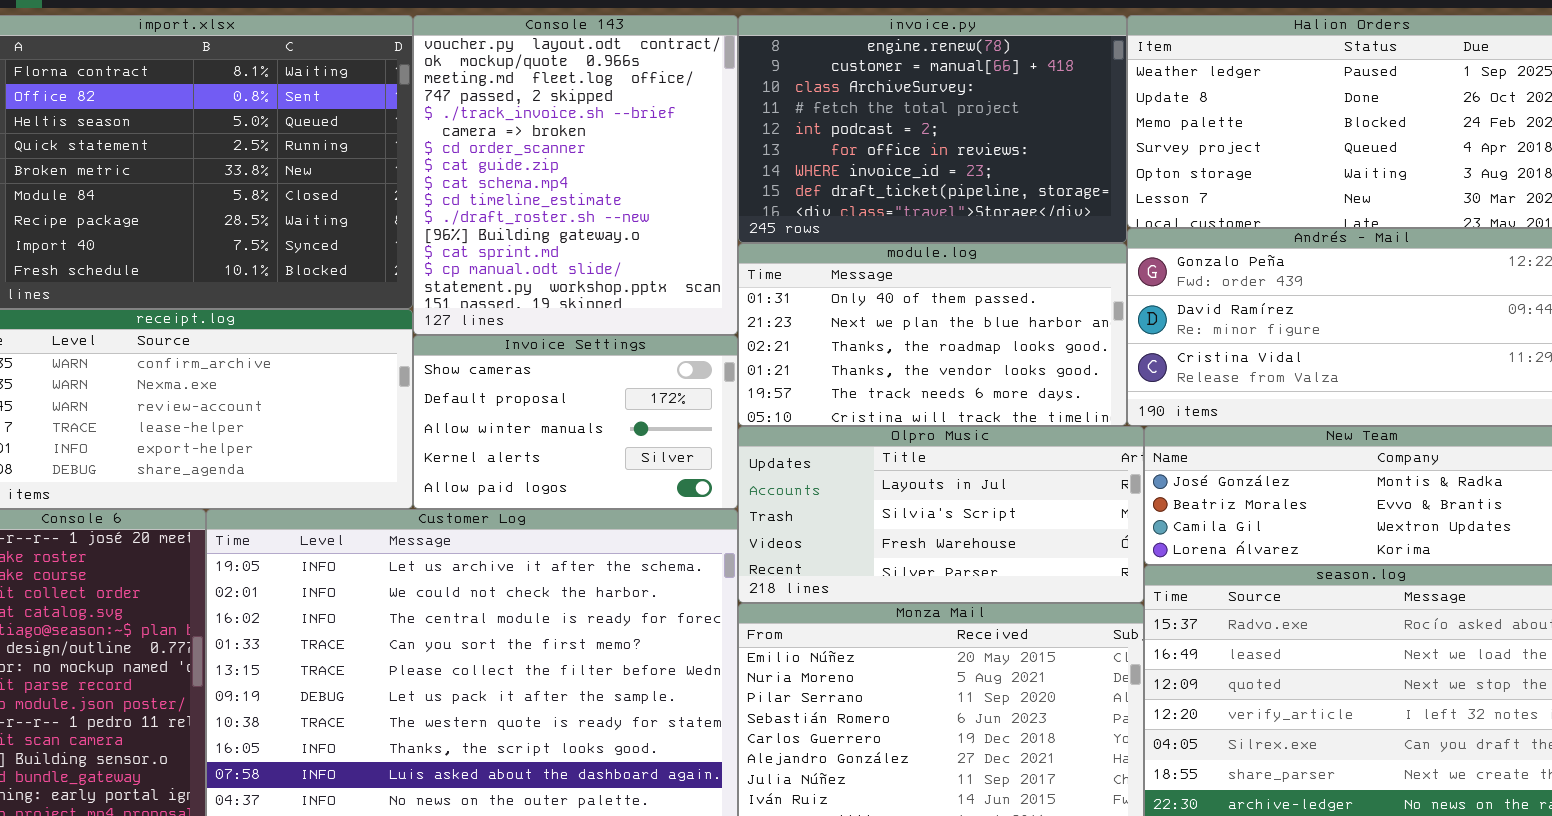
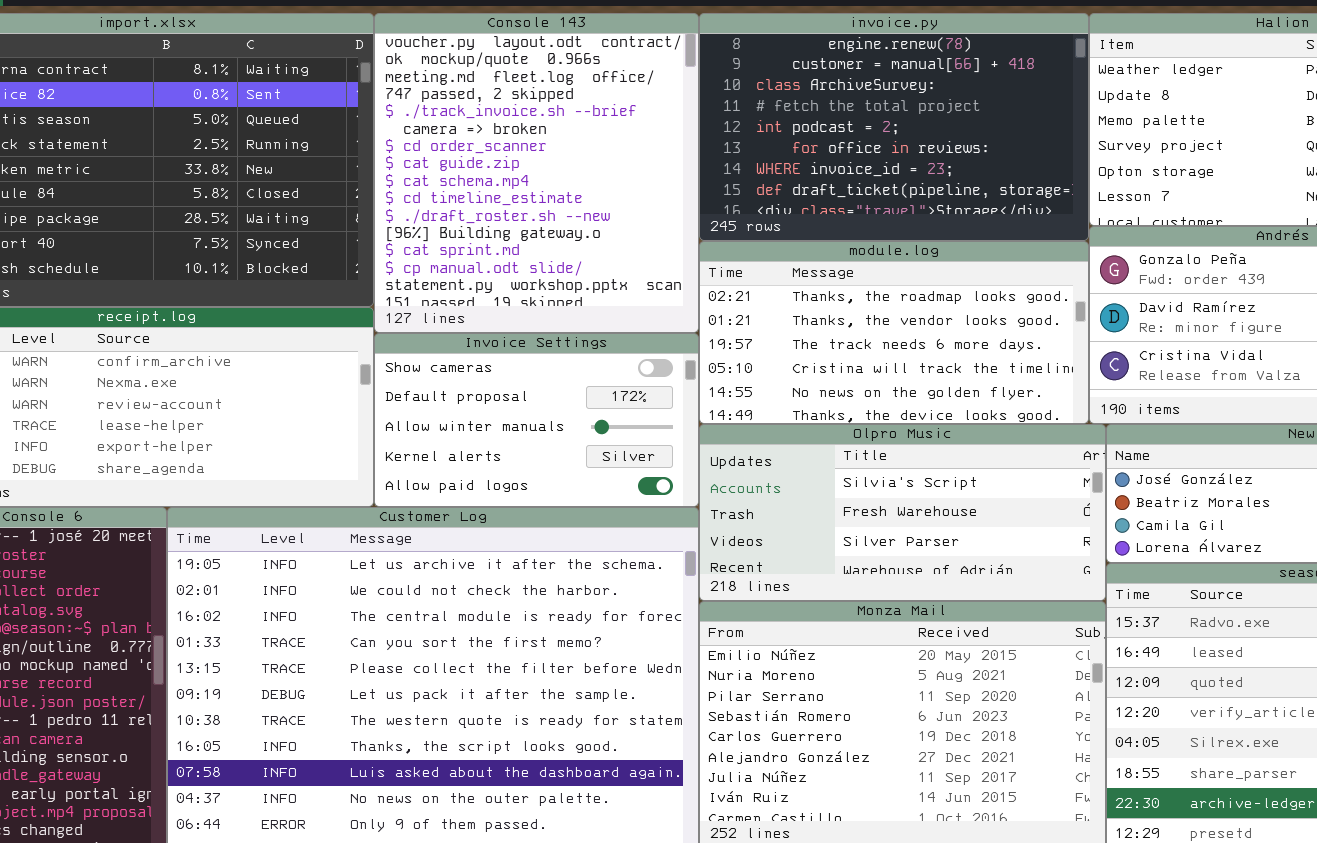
module.log: [738,243,1127,426] -> [699,241,1089,424], scrolled down 2 rows
Olpro Music: [738,426,1144,603] -> [699,424,1106,601], scrolled down 1 row

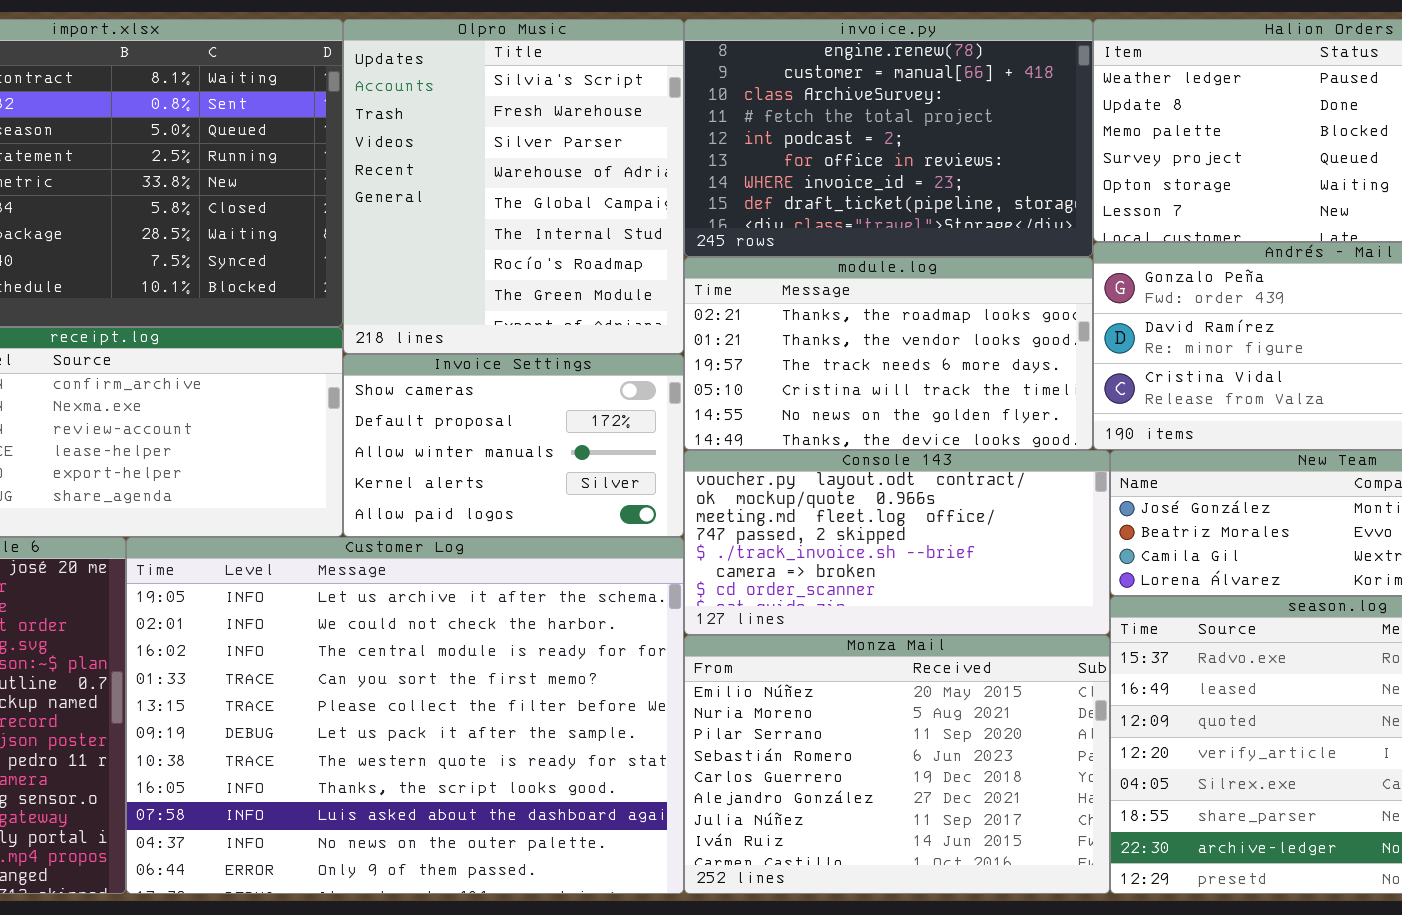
Console 143: [374,13,699,333] -> [684,450,1110,635], moved, resized
Olpro Music: [699,424,1106,601] -> [343,19,684,354], moved, resized

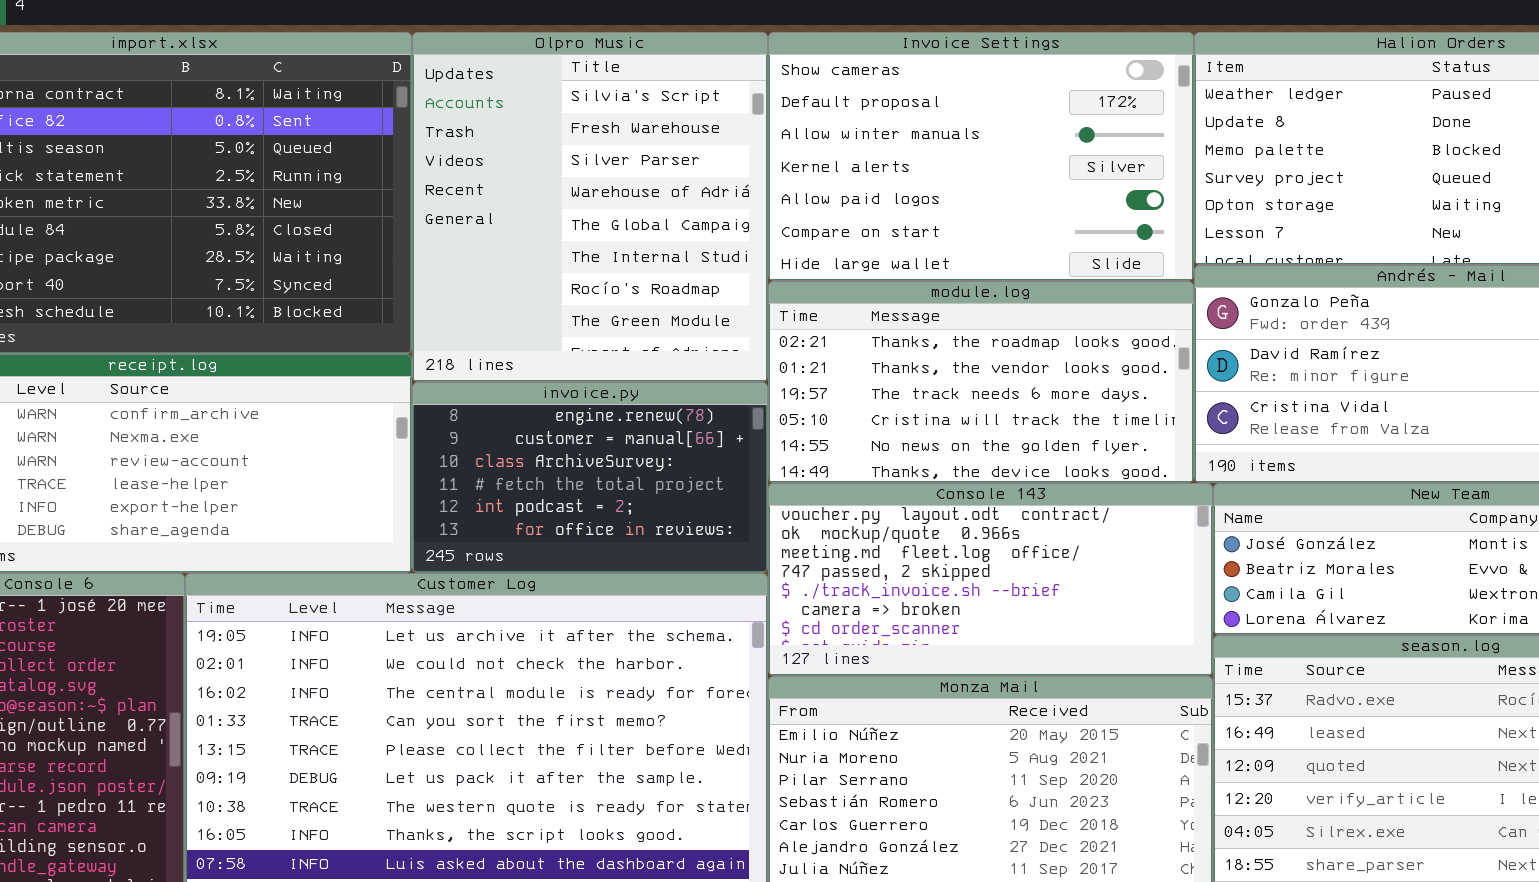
invoice.py: [684,19,1093,257] -> [412,382,768,573], moved, resized
Invoice Settings: [343,354,684,537] -> [768,32,1194,281], moved, resized

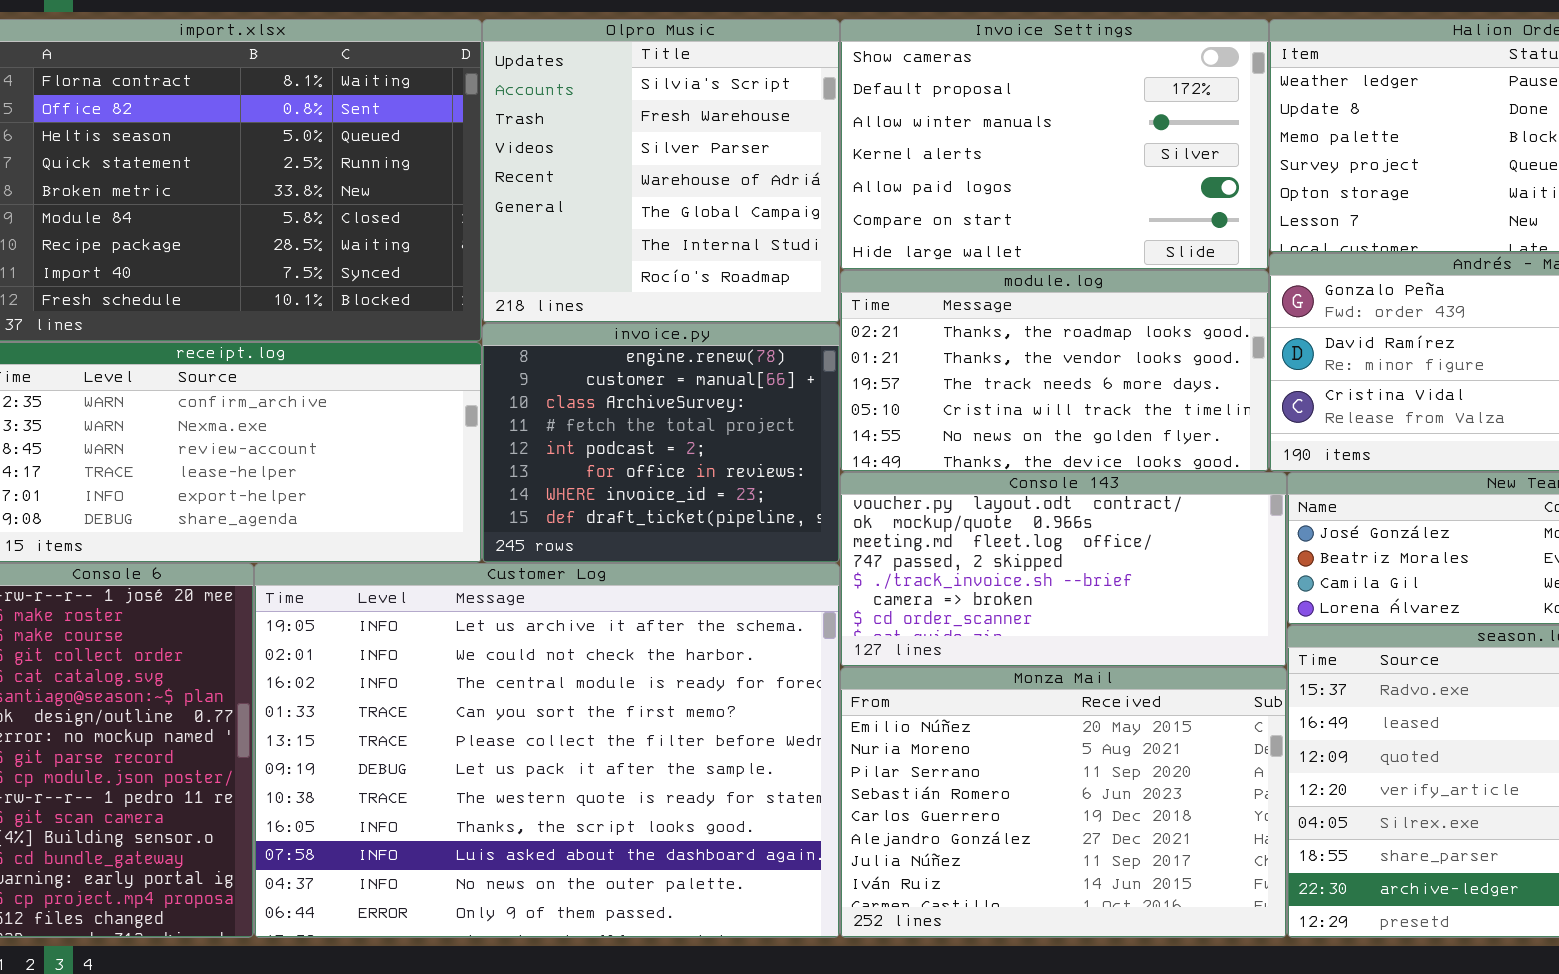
Olpro Music: [412,32,768,382] -> [482,19,840,323], resized
invoice.py: [412,382,768,573] -> [482,323,840,563], resized

